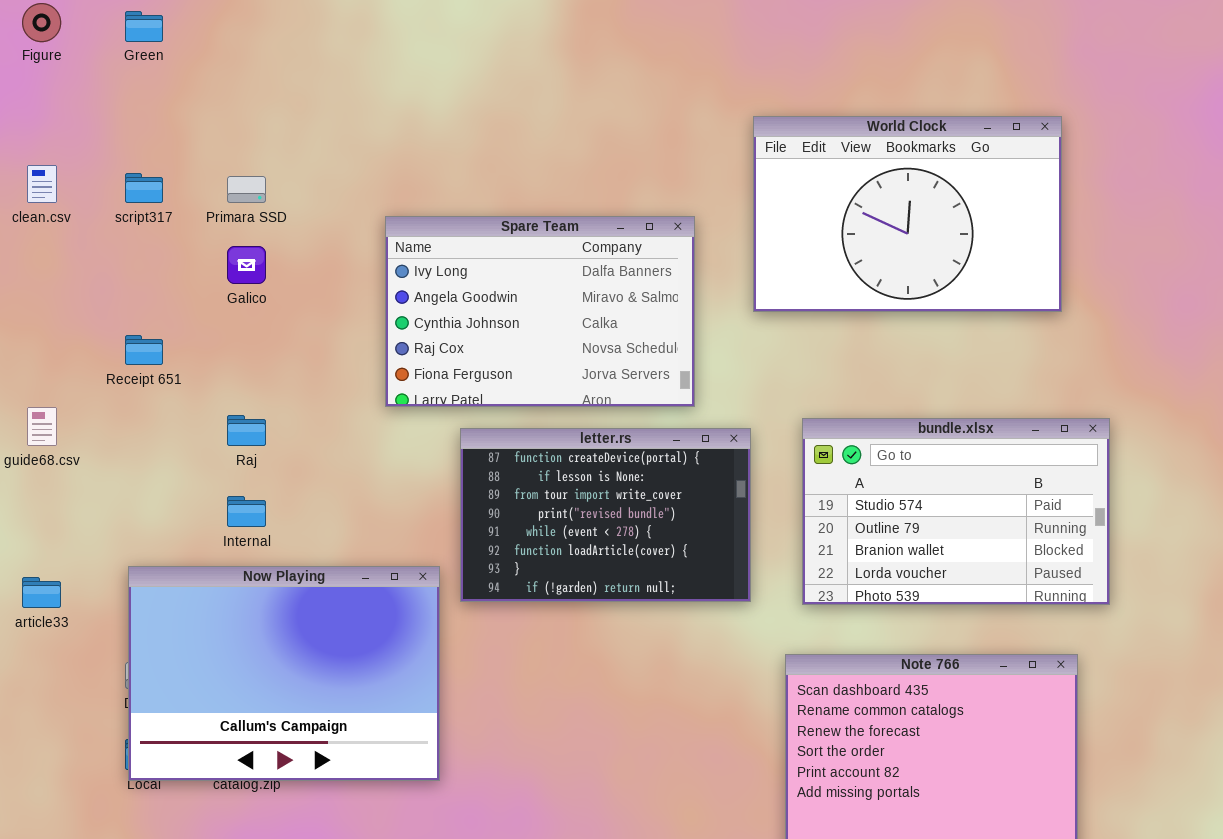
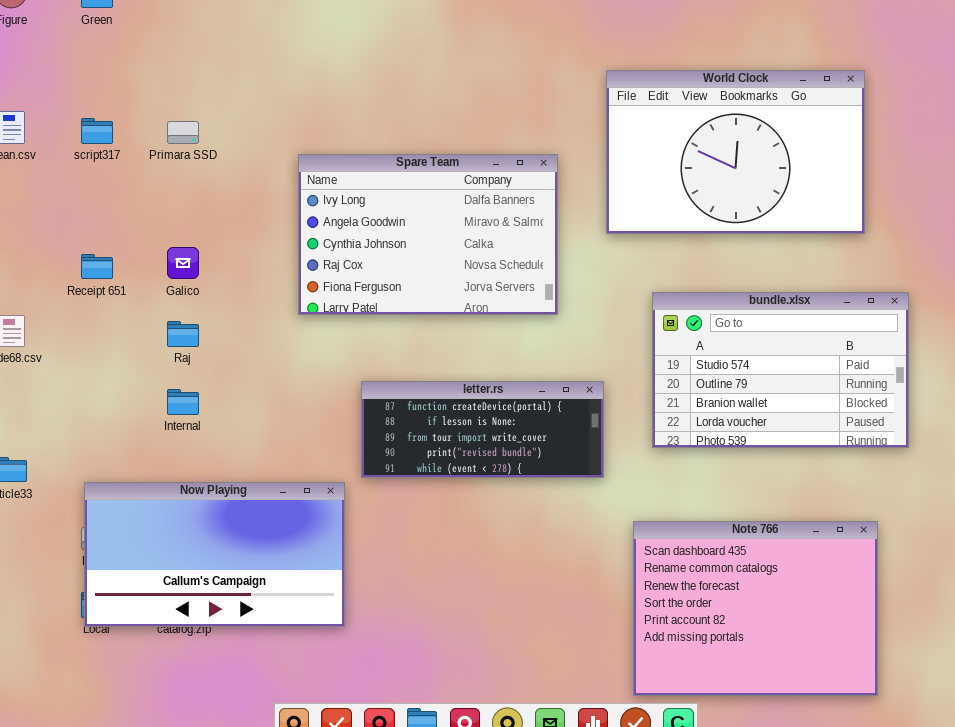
Galico: [227,246,266,284] -> [167,247,199,279], moved
bundle.xlsx: [802,418,1110,605] -> [652,292,909,448], moved
letter.rs: [460,428,751,602] -> [361,381,604,478], resized
Now Playing: [128,566,440,781] -> [84,482,345,627], resized

